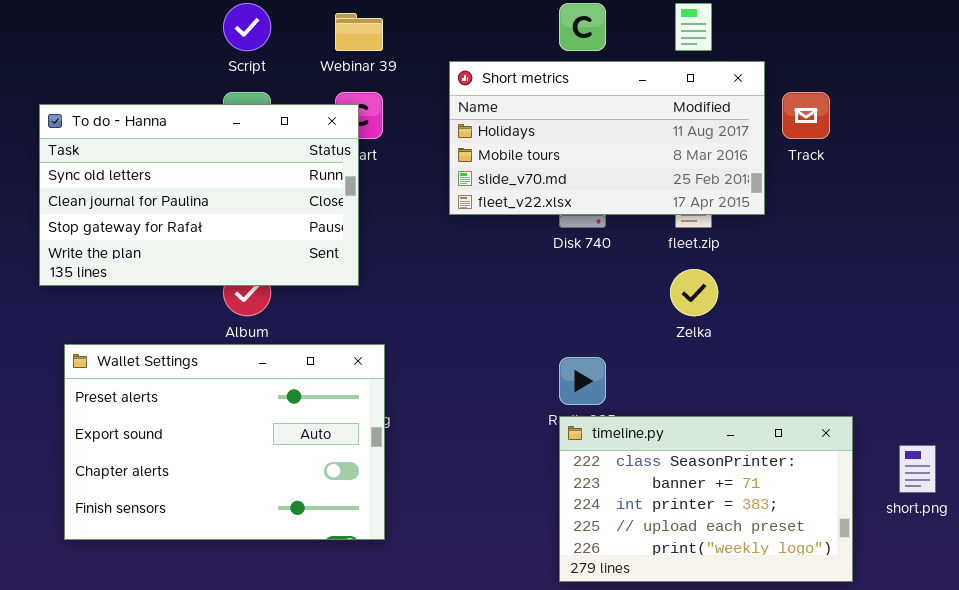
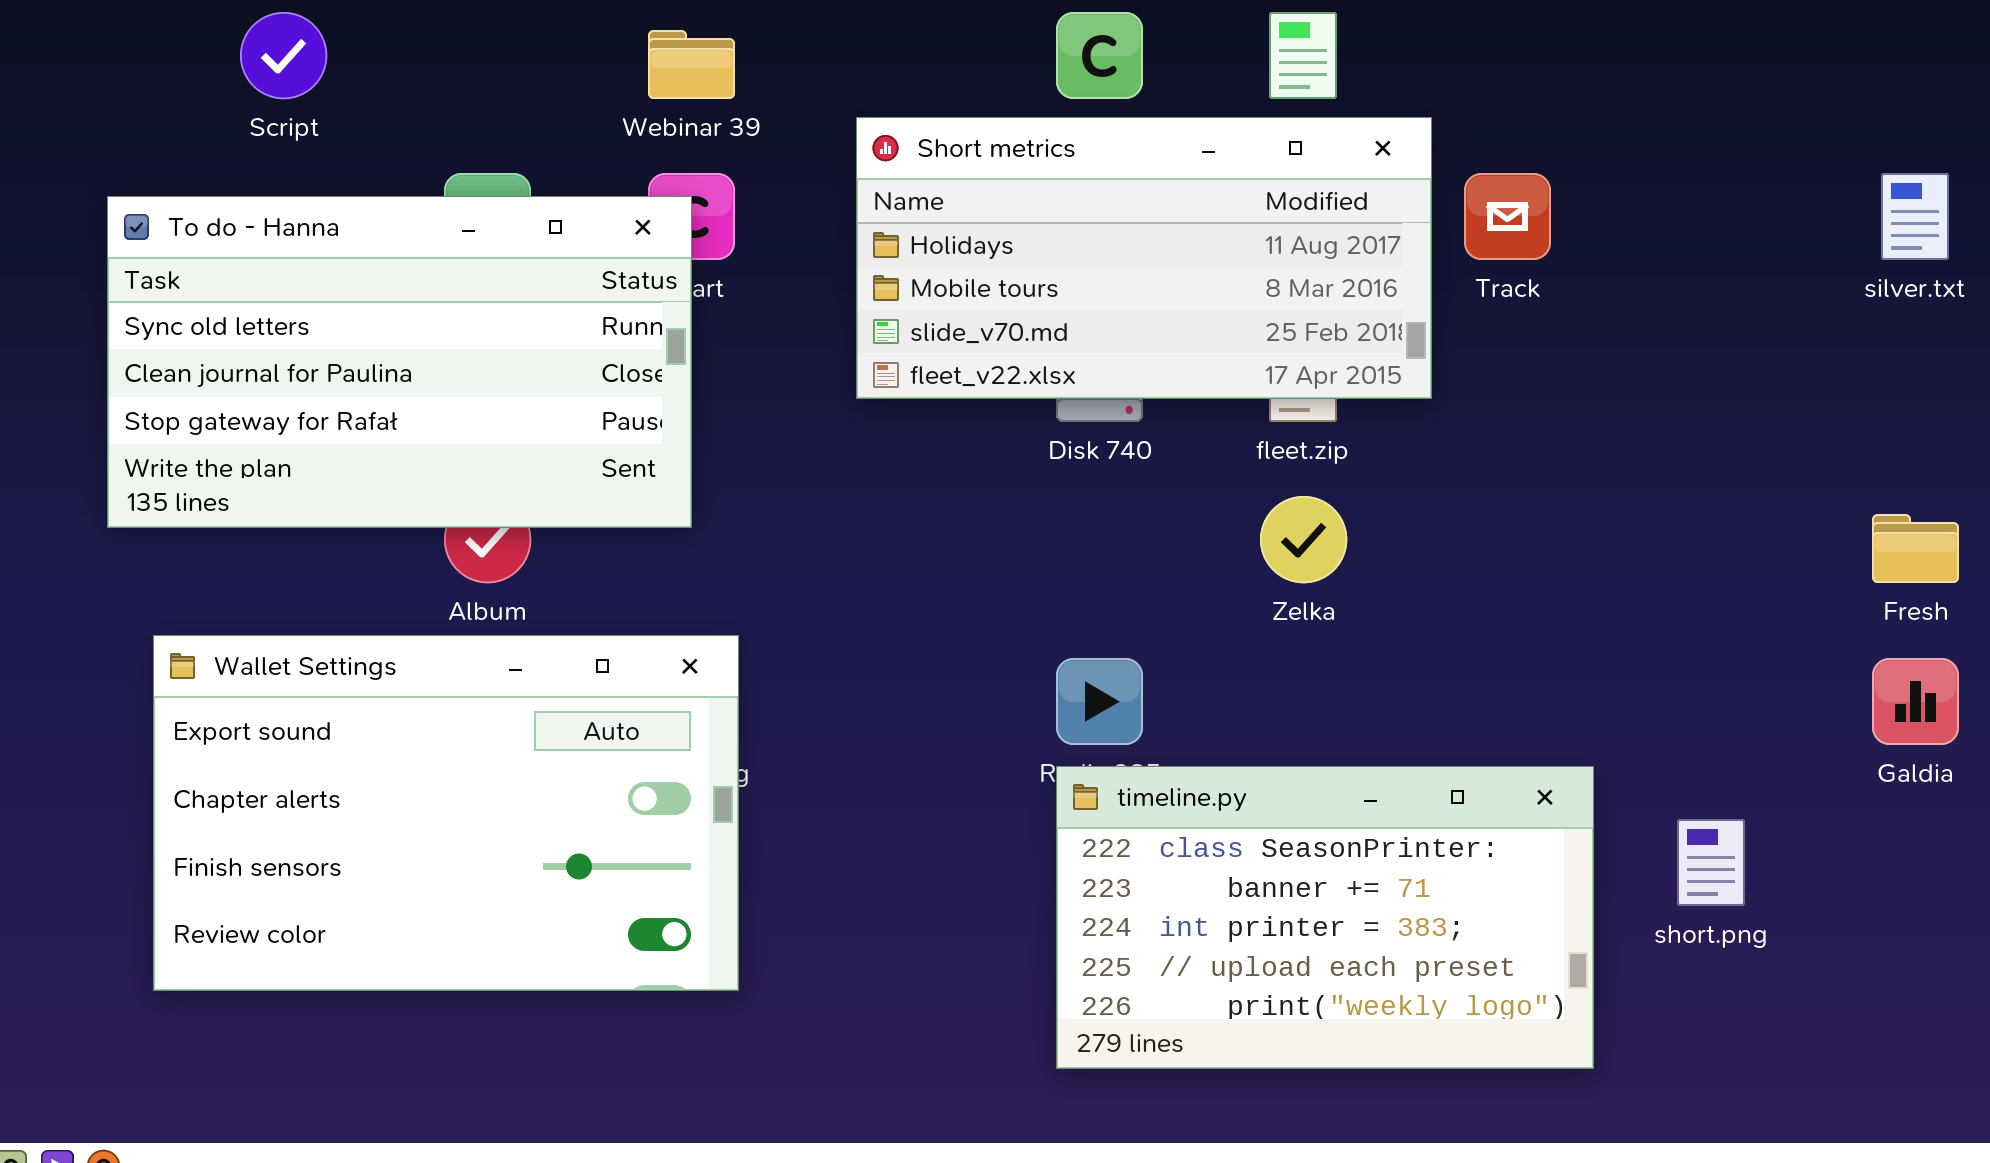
Script: [223,3,271,51] -> [240,12,327,99], moved
Wallet Settings: [64,344,385,540] -> [153,635,739,991], scrolled down 1 row

